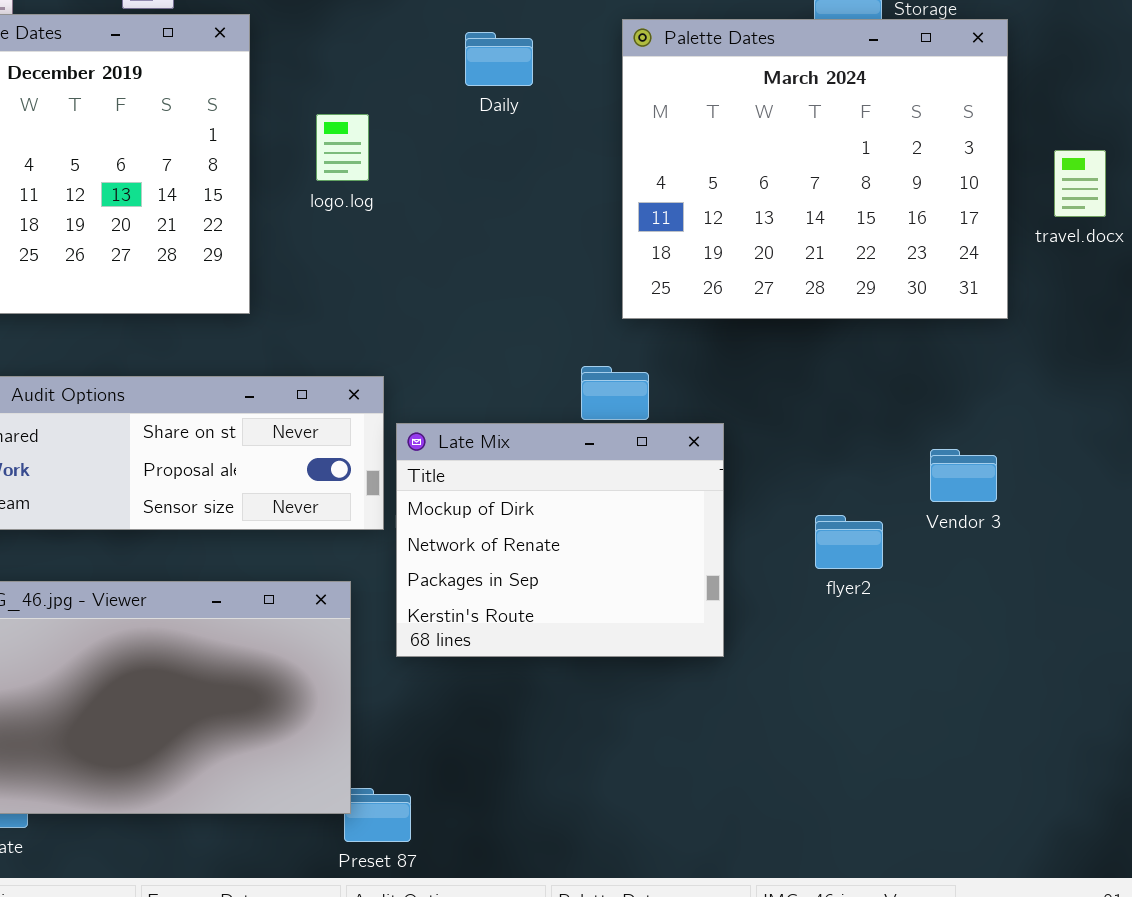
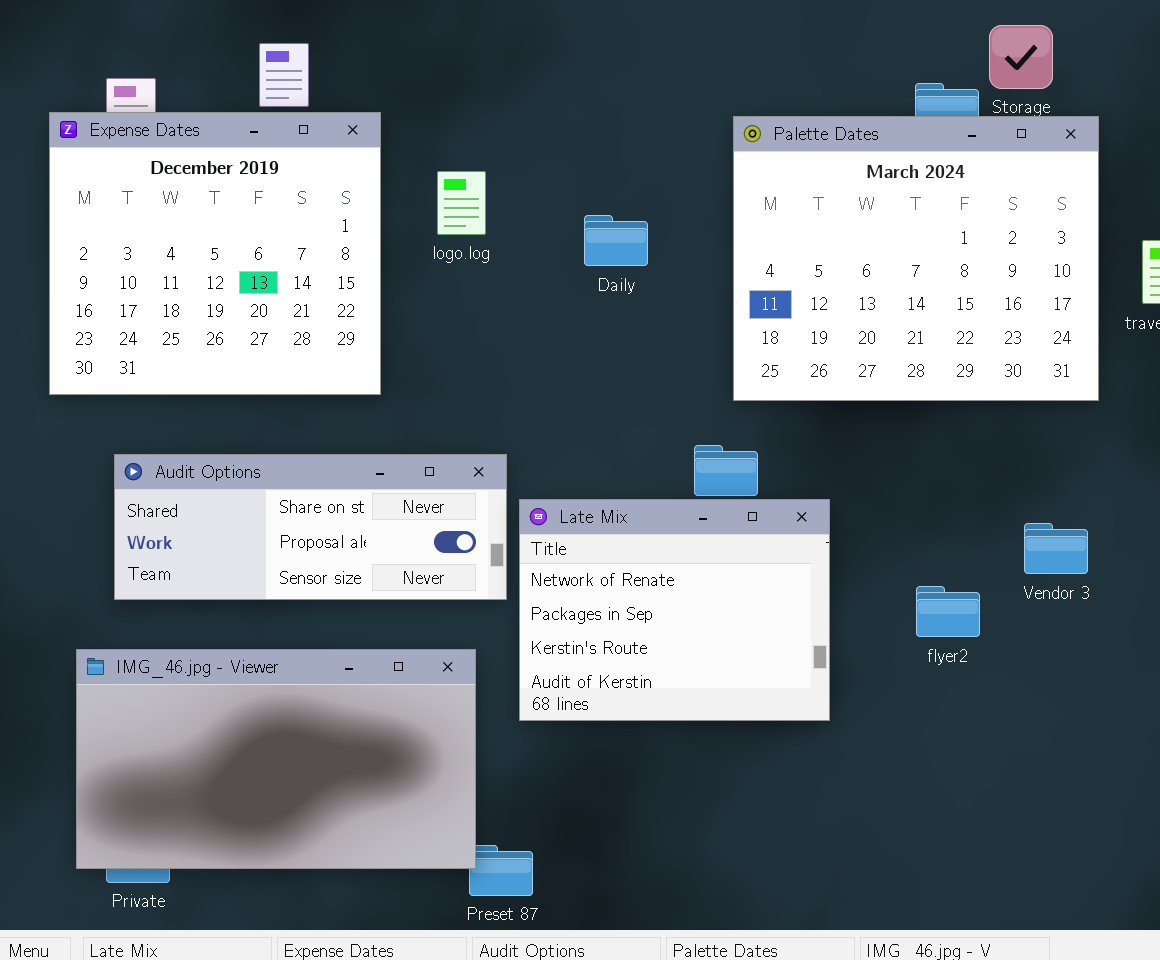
Daily: [465,32,533,86] -> [584,215,648,266], moved
logo.log: [316,114,369,181] -> [437,171,486,235], moved
Late Mix: [396,423,724,657] -> [519,499,830,721], scrolled down 1 row

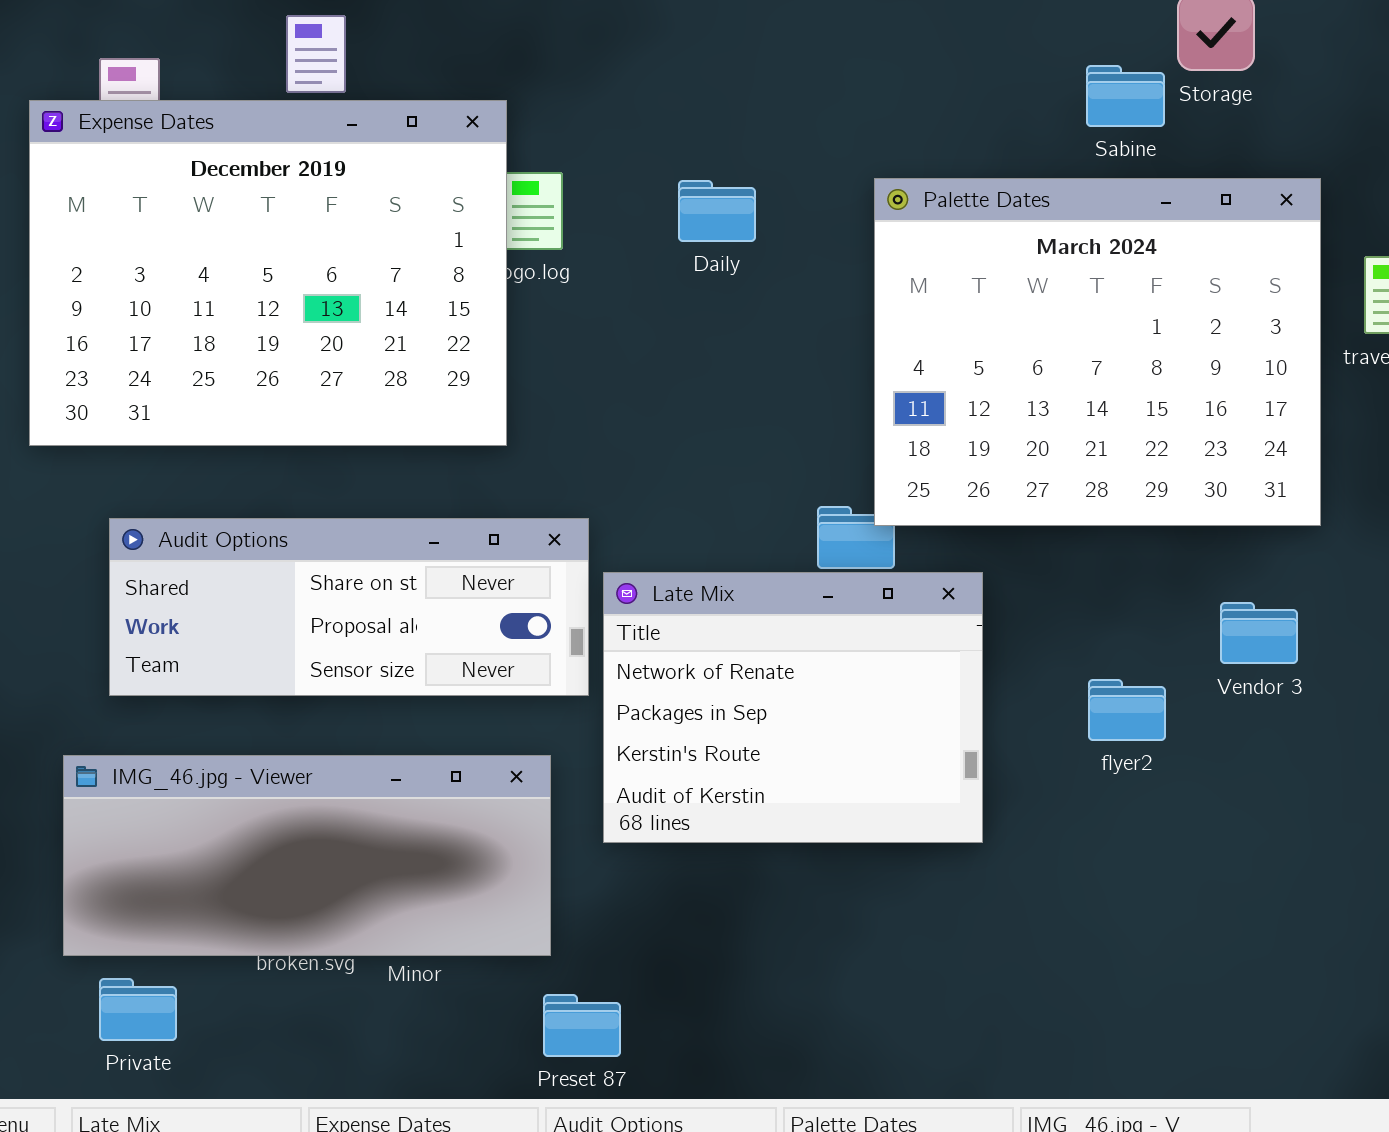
Expense Dates: [49,112,381,395] -> [29,100,507,446], resized
Palette Dates: [733,116,1099,401] -> [874,178,1321,526], moved
Daily: [584,215,648,266] -> [678,180,756,242], moved
IMG_46.jpg - Viewer: [76,649,476,869] -> [63,755,551,956], resized

